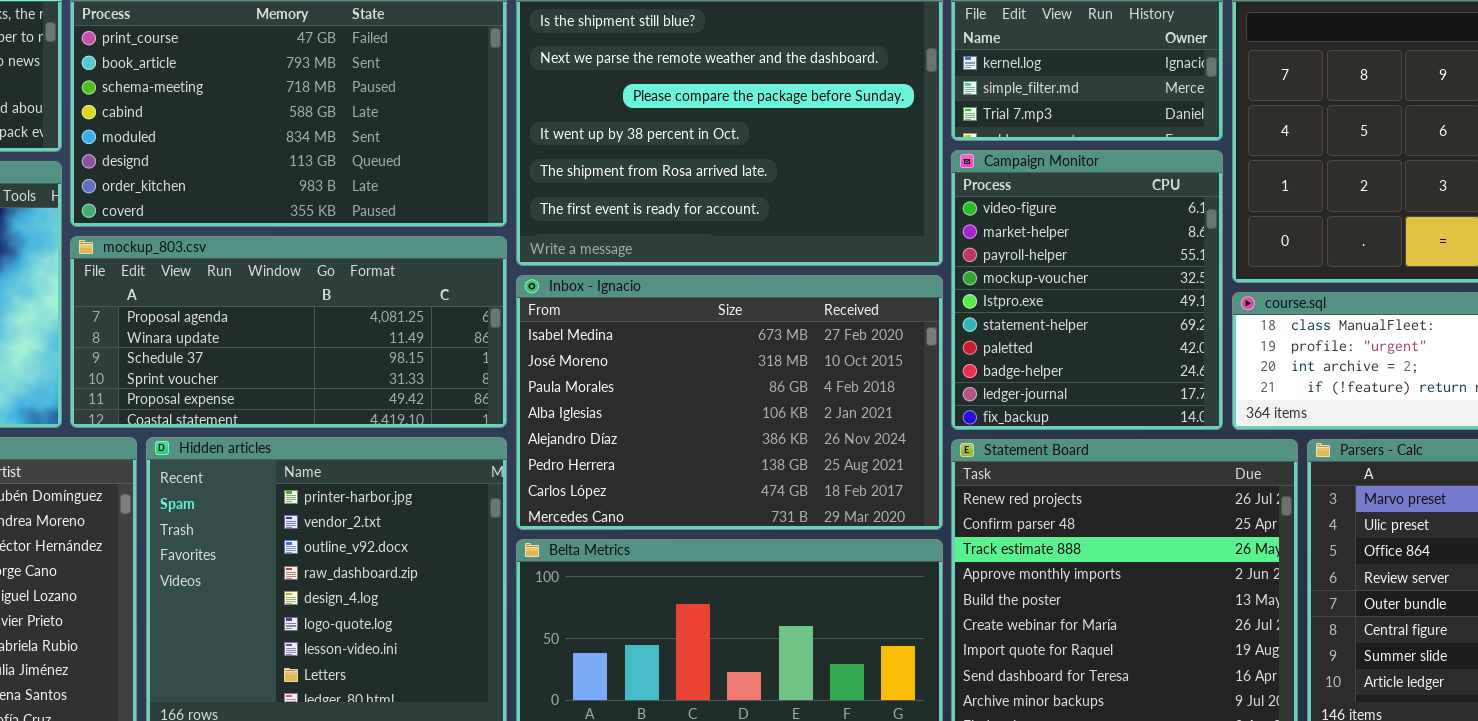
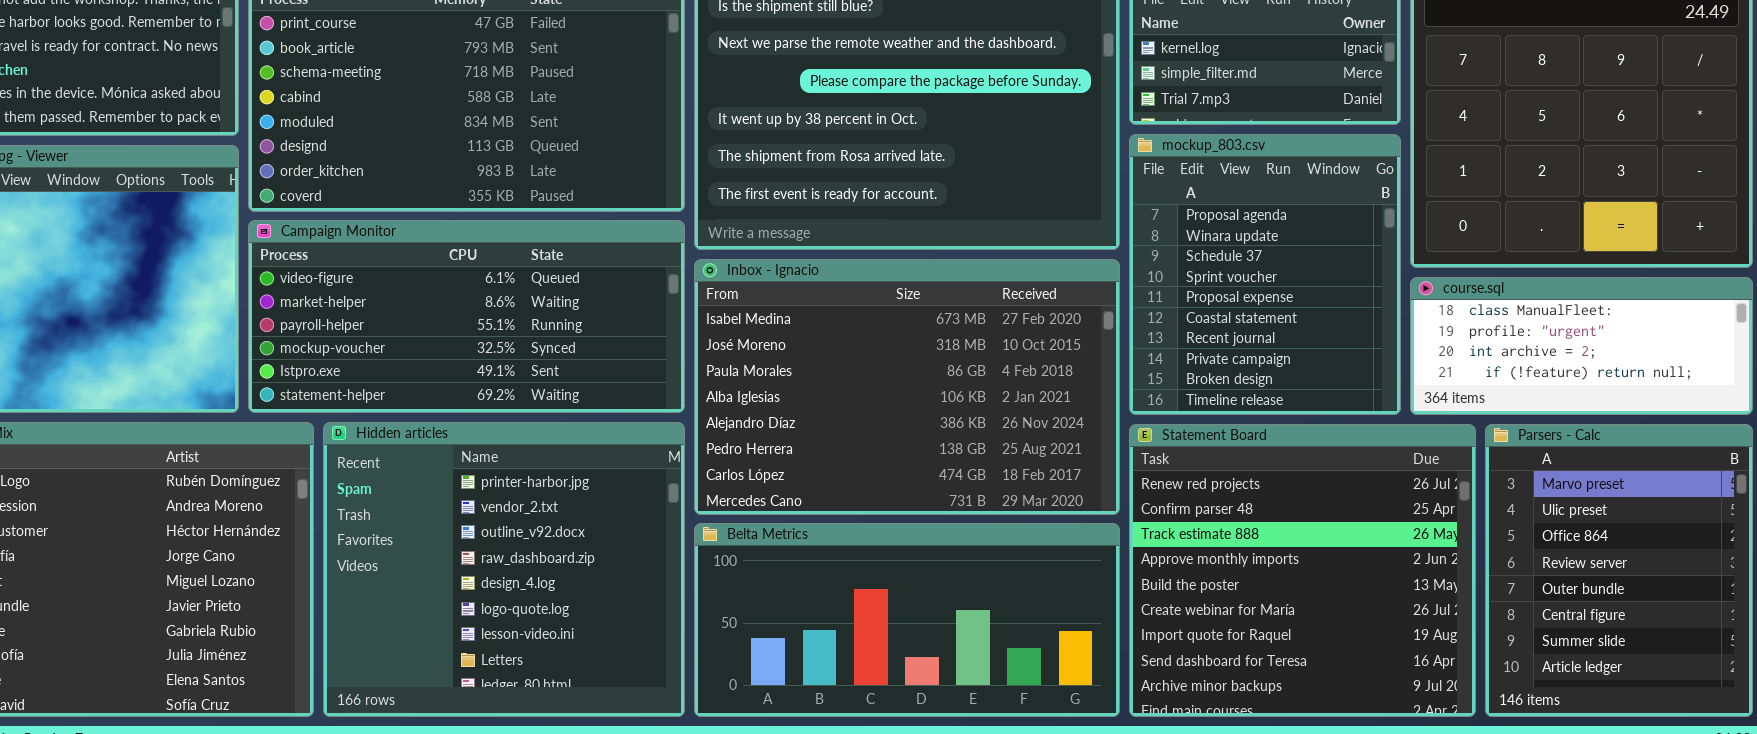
Campaign Monitor: [951,150,1223,430] -> [248,220,685,413], moved, resized
mockup_803.csv: [70,236,507,428] -> [1129,134,1401,415], moved, resized

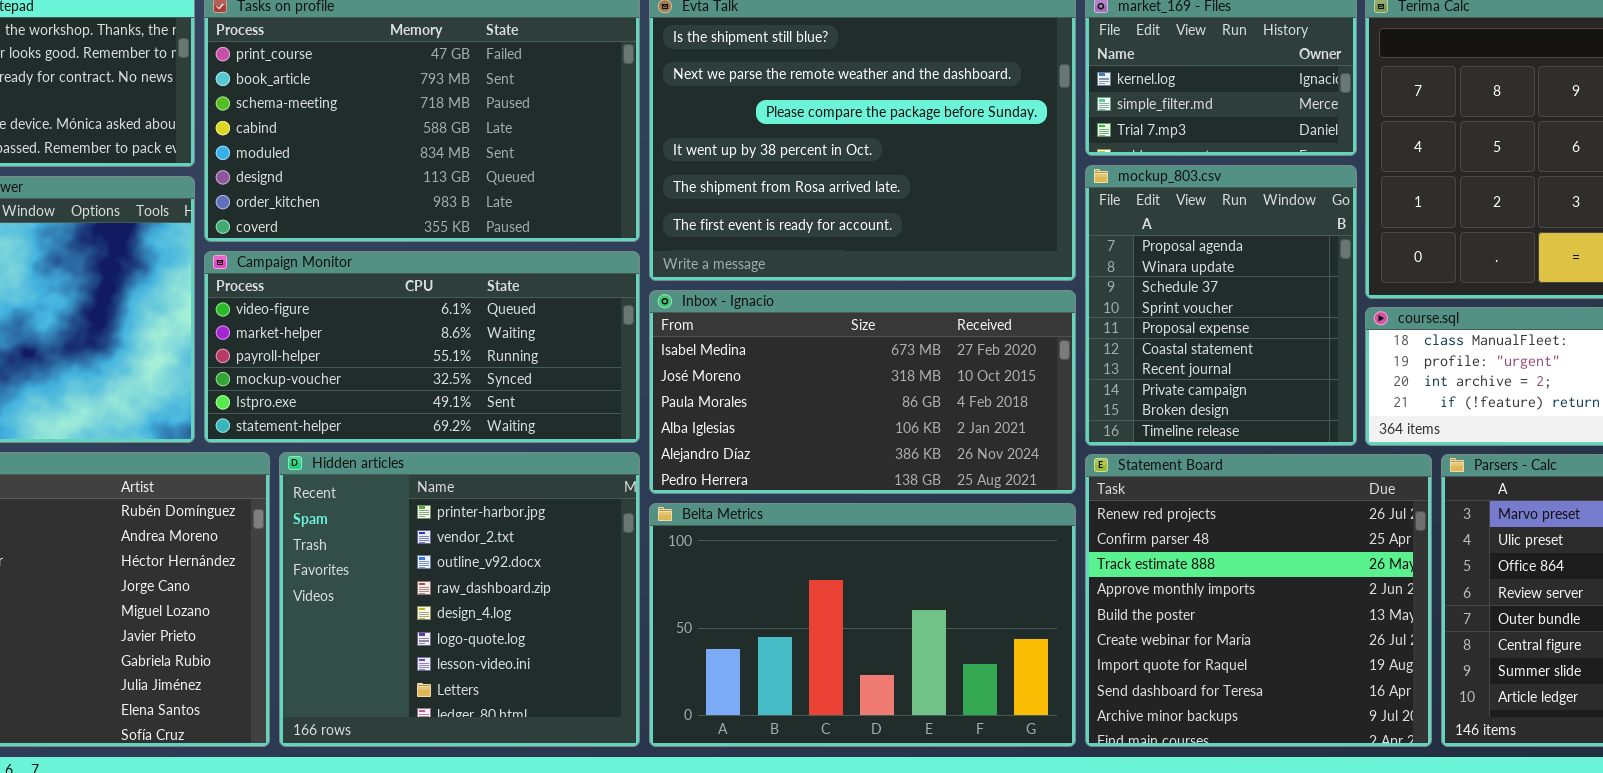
Inbox - Ignacio: [694,259,1120,515] -> [649,290,1076,494], resized
Belta Metrics: [694,523,1120,717] -> [649,503,1076,747], resized

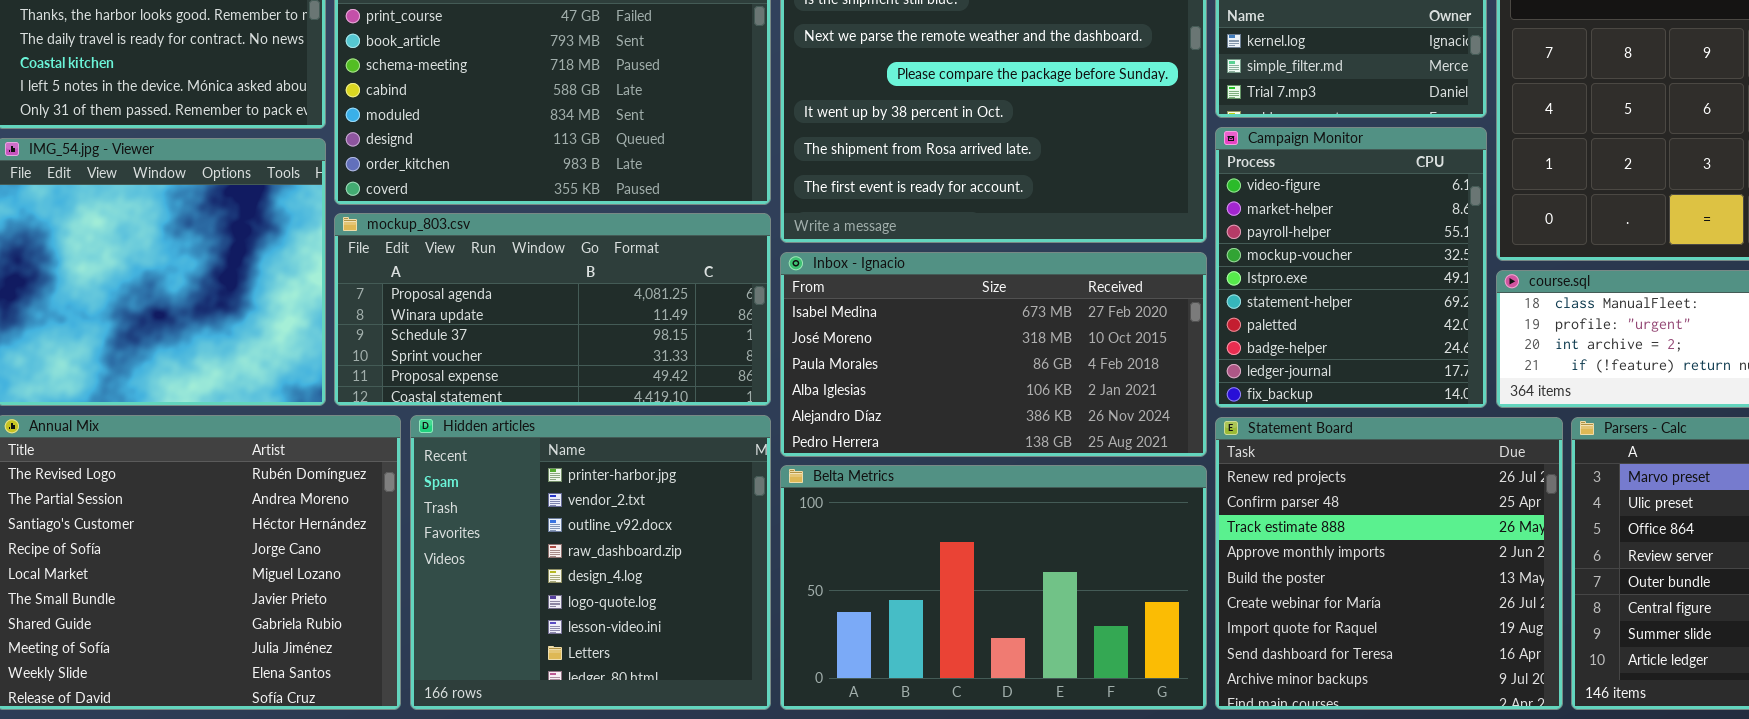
mockup_803.csv: [1085,165,1357,446] -> [334,213,771,406], moved, resized
Campaign Monitor: [204,251,640,443] -> [1215,127,1487,408], moved, resized

